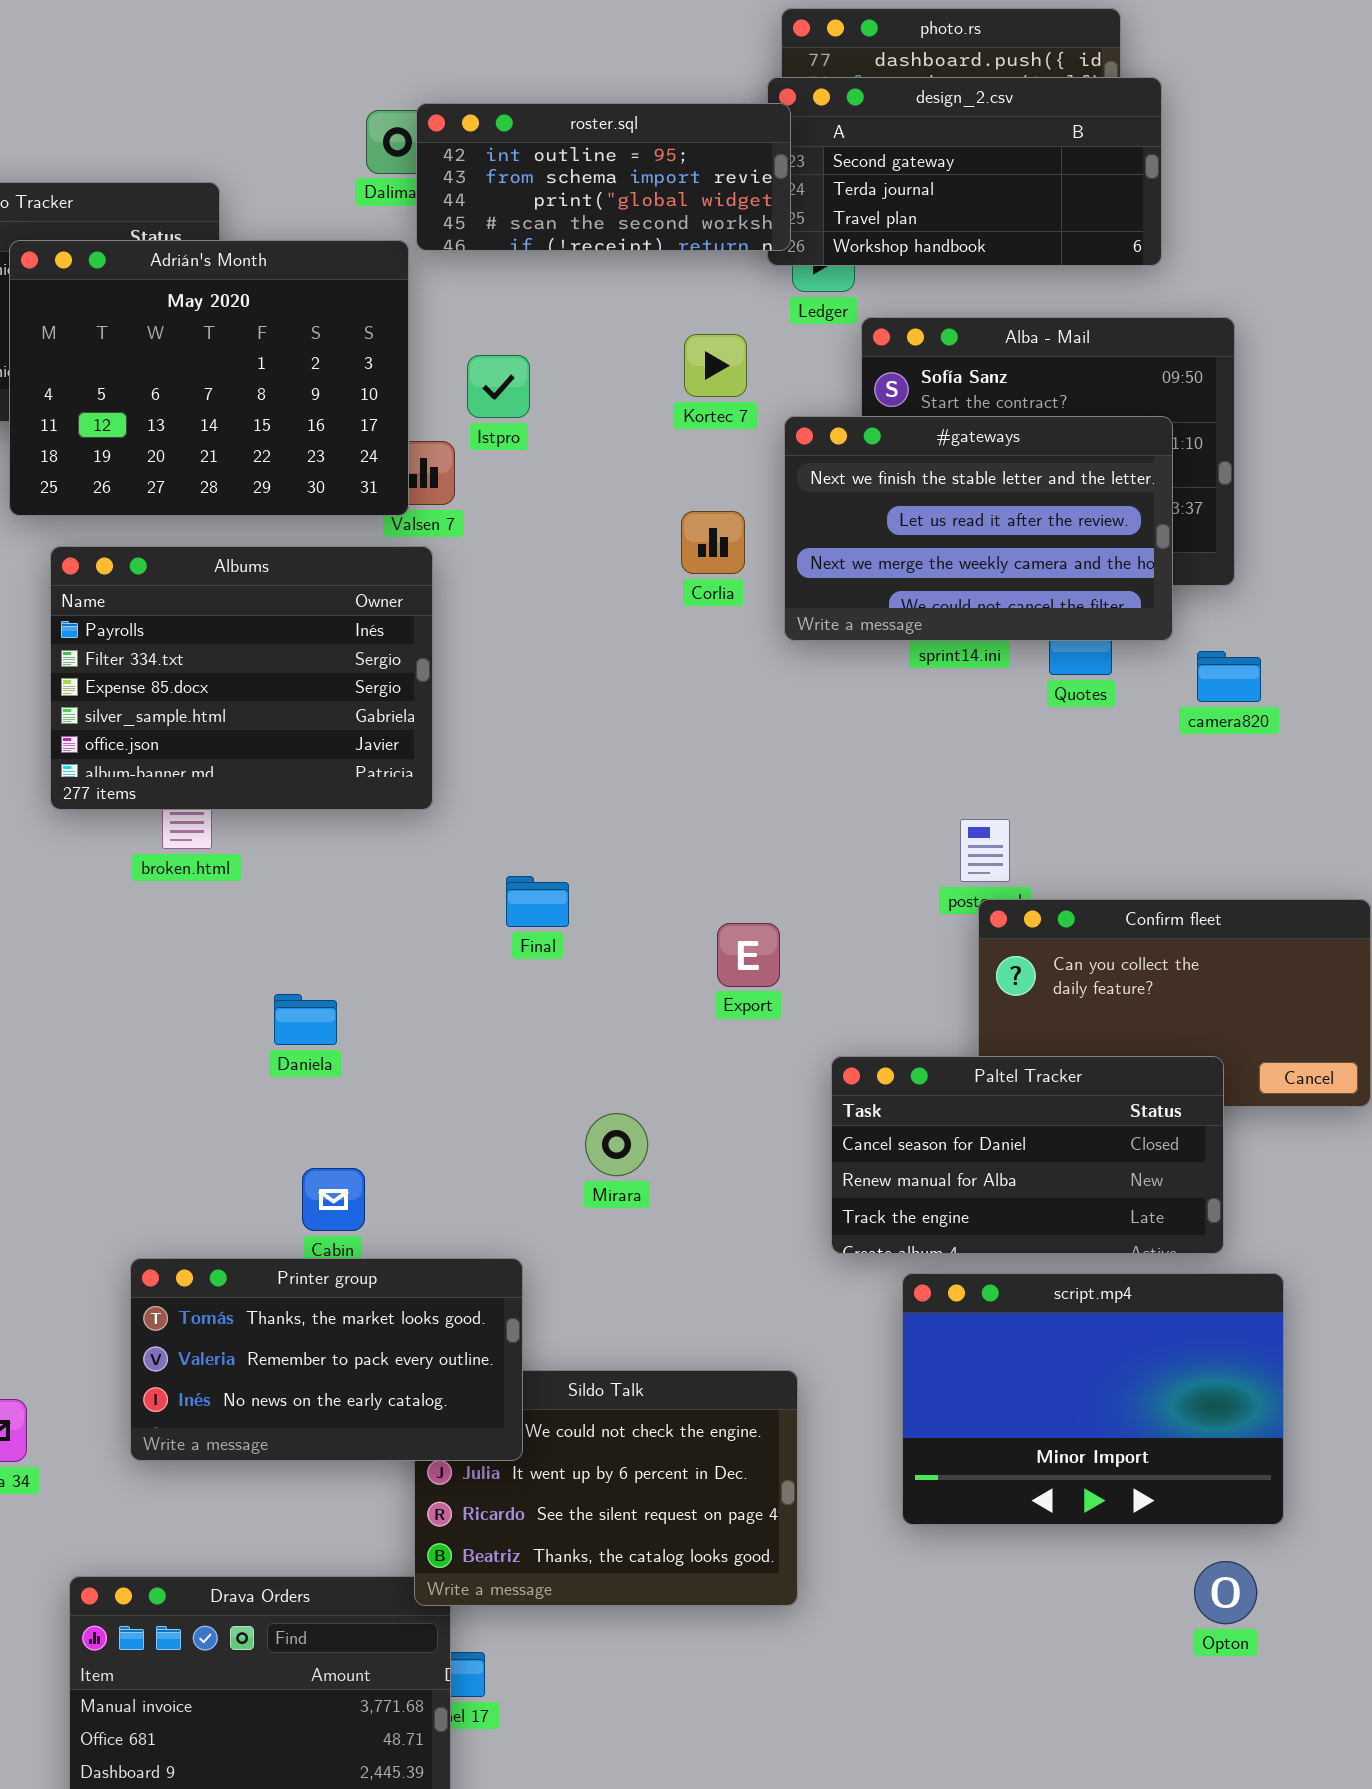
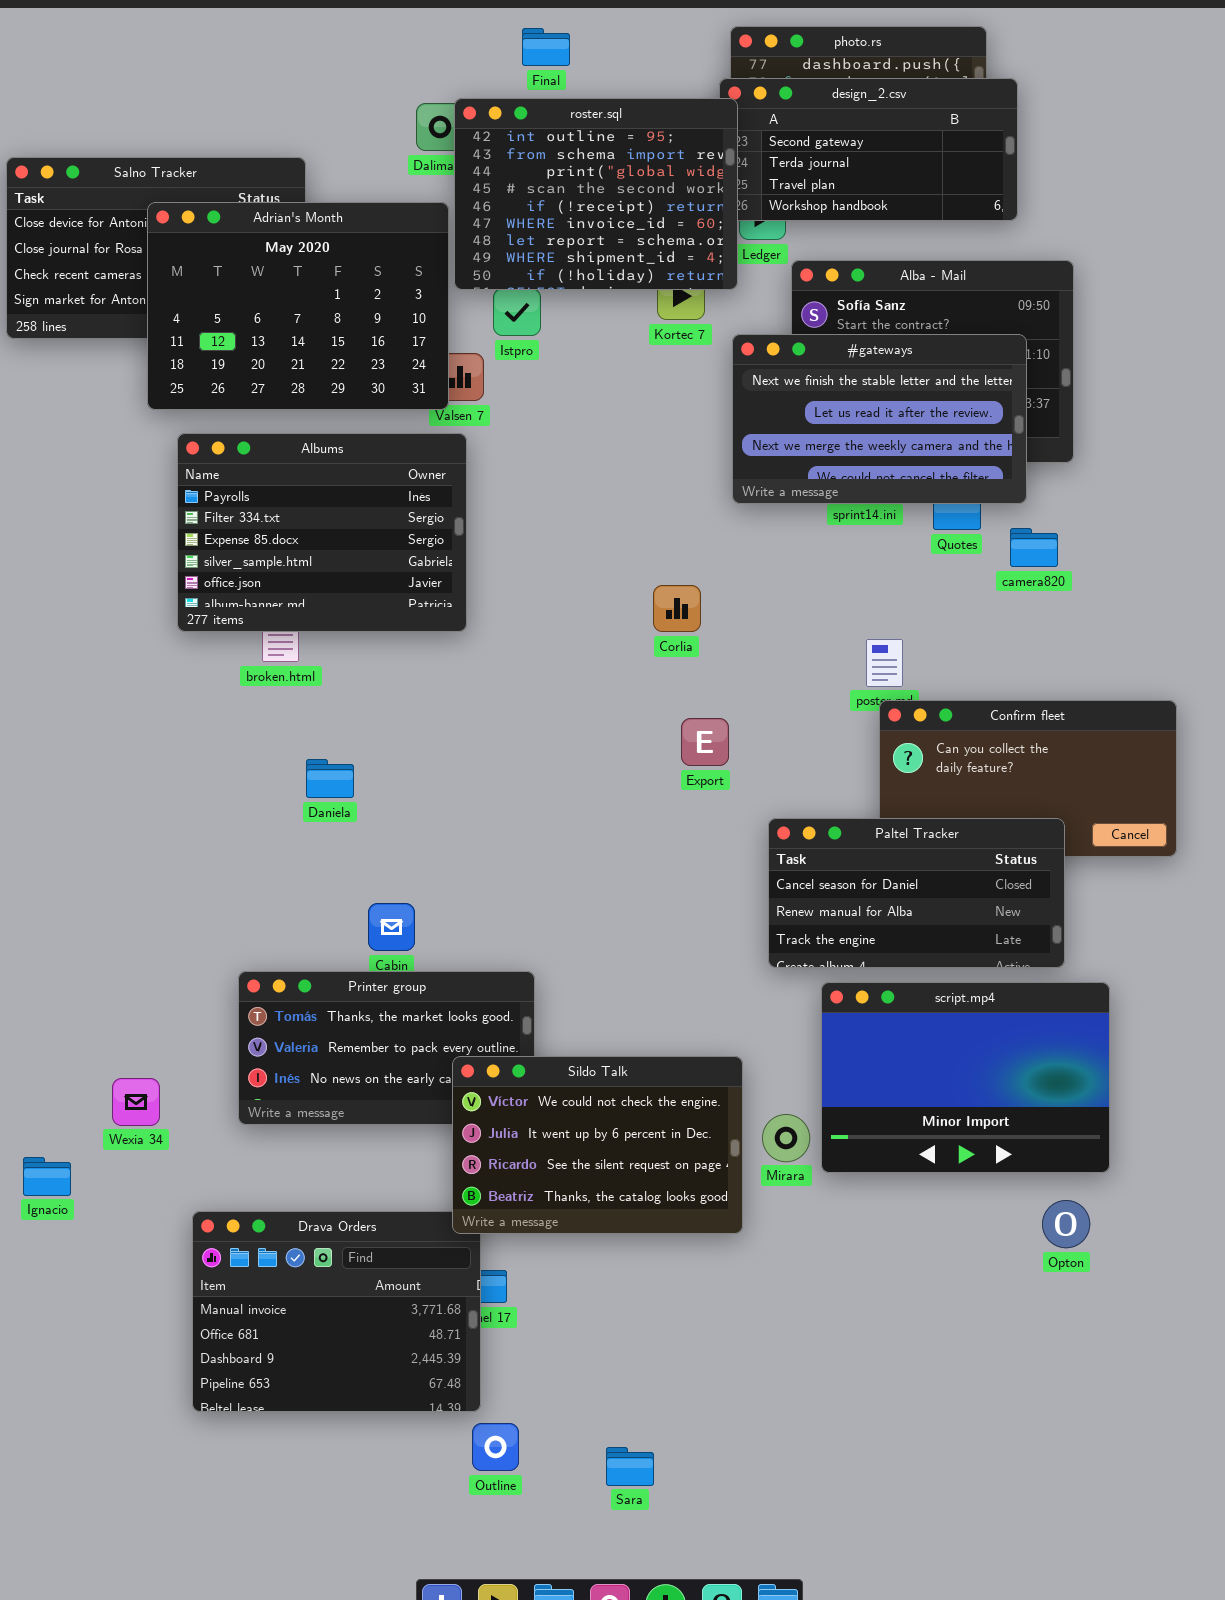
roster.sql: [416,103,791,251] -> [454,98,738,290], resized
Corlia: [681,511,745,574] -> [653,585,701,632], moved
camera820: [1197,651,1261,702] -> [1010,528,1058,567], moved
Final: [506,876,569,927] -> [522,28,570,66], moved
Daniela: [274,994,337,1045] -> [306,759,354,798], moved
Mirara: [585,1113,648,1176] -> [762,1114,810,1162], moved
Sildo Talk: [414,1370,798,1606] -> [452,1056,743,1234], raised

